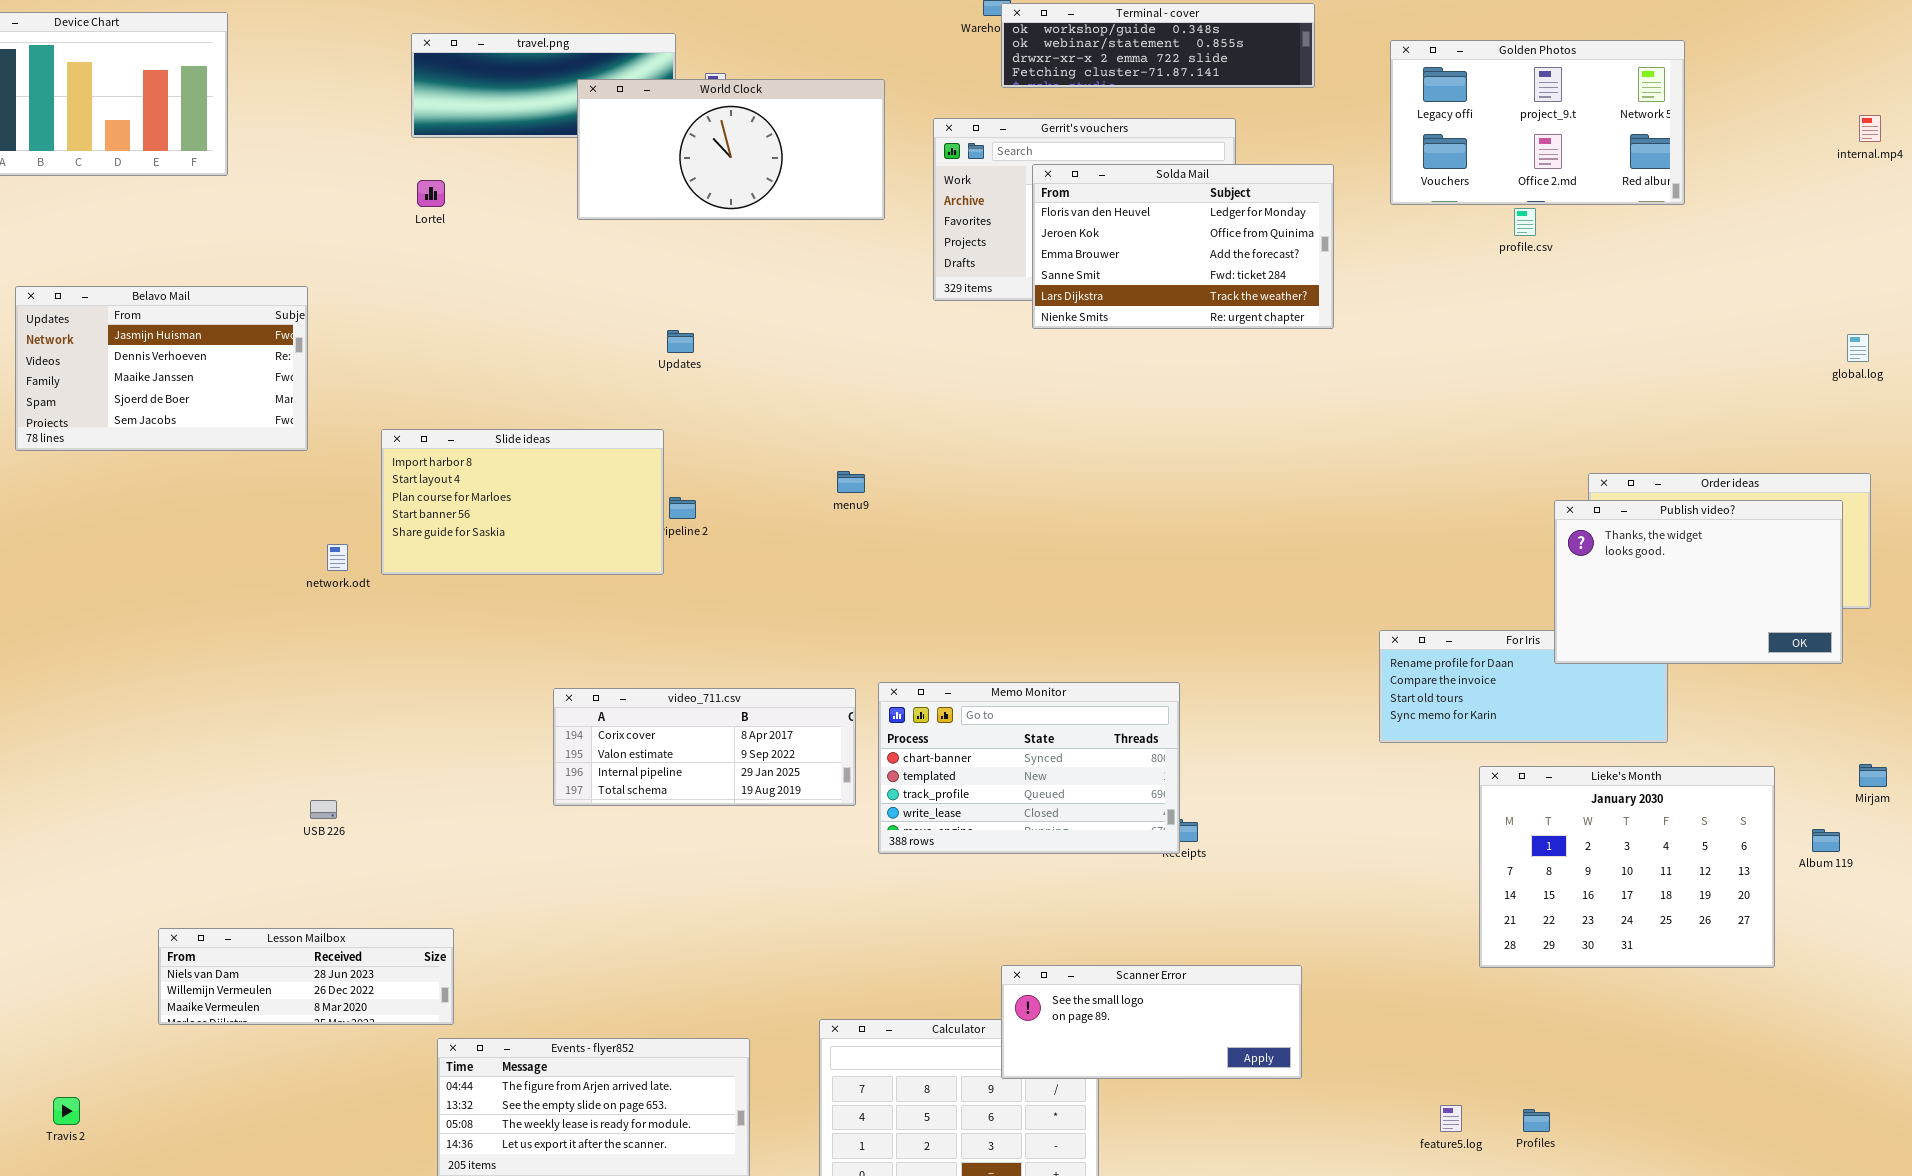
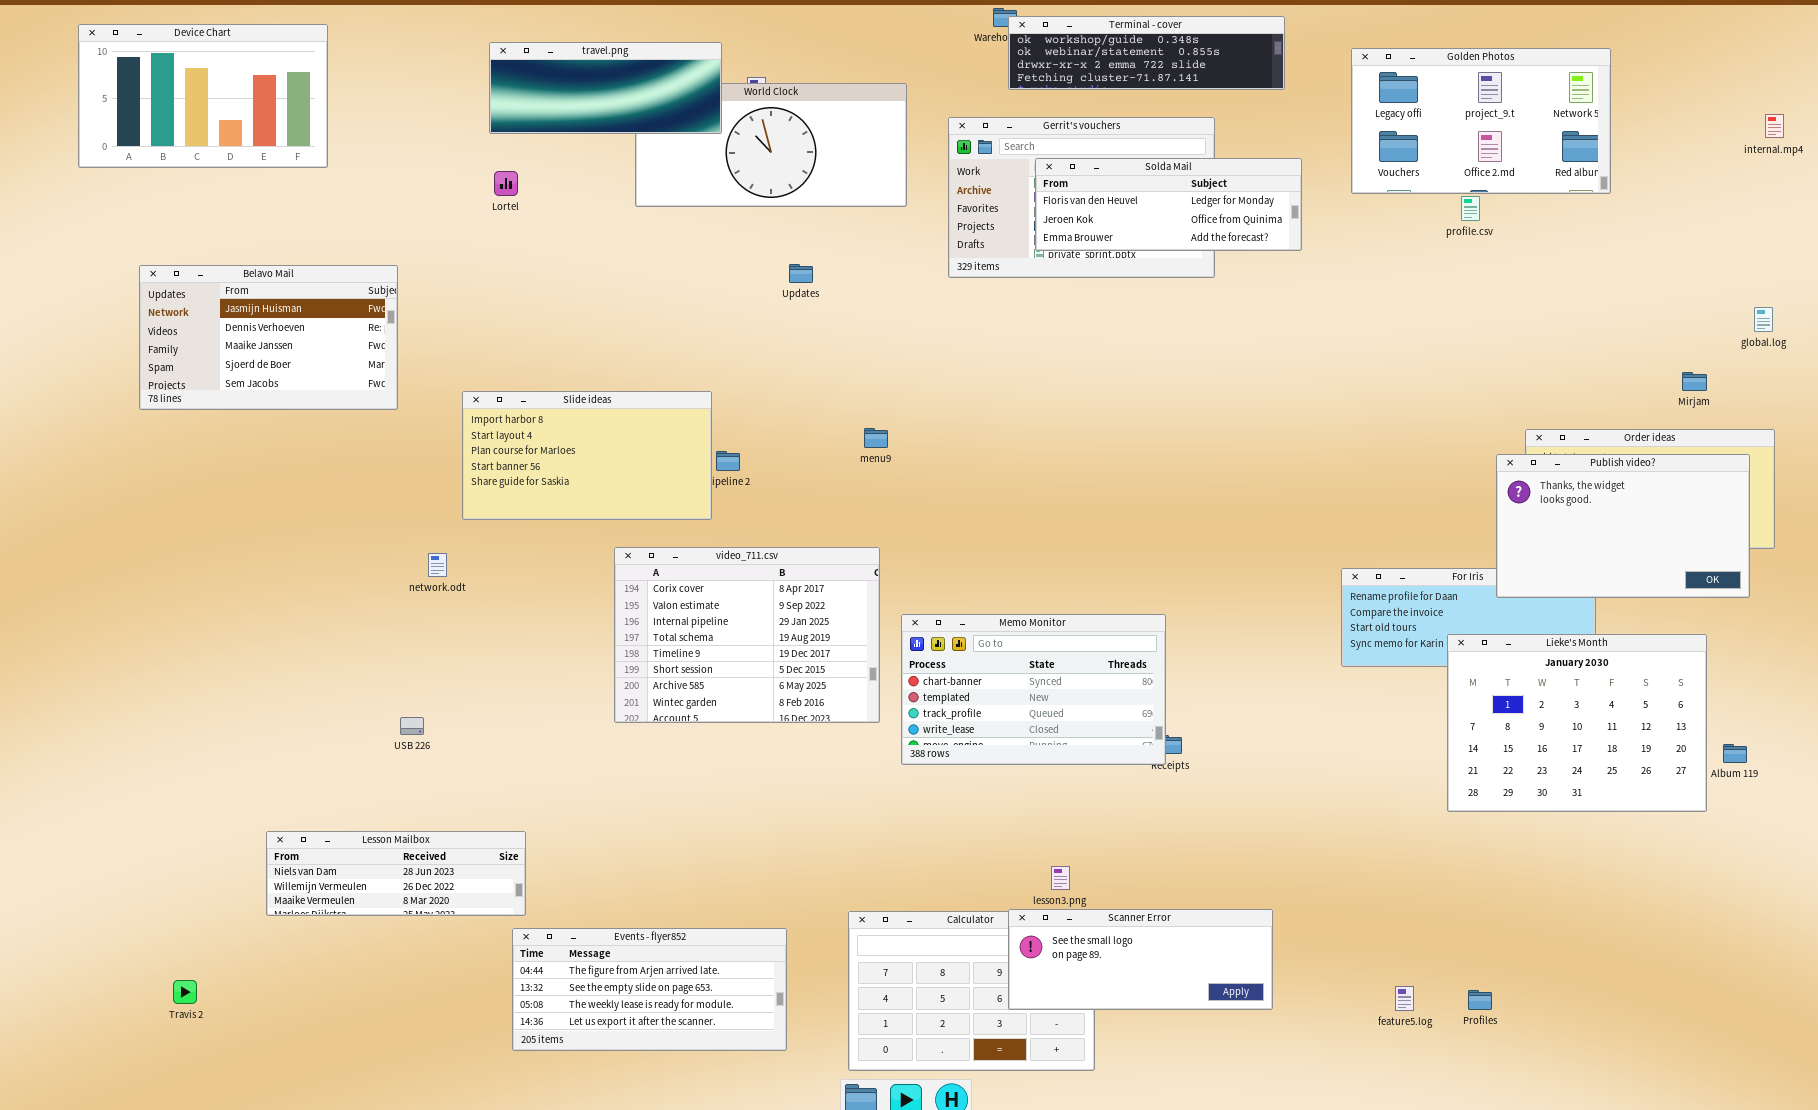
travel.png: [411,33,676,138] -> [489,42,722,134], raised
Solda Mail: [1032,164,1334,329] -> [1035,158,1302,251], resized
Updates: [667,330,694,353] -> [789,264,813,283], moved
network.odt: [327,544,348,571] -> [428,553,447,577], moved
video_711.csv: [553,688,856,806] -> [614,547,880,723], resized
Mirjam: [1859,764,1887,787] -> [1682,372,1707,391], moved
Lieke's Month: [1479,766,1775,968] -> [1447,634,1707,812], moved
Scanner Error: [1001,965,1302,1079] -> [1008,909,1273,1010], moved

